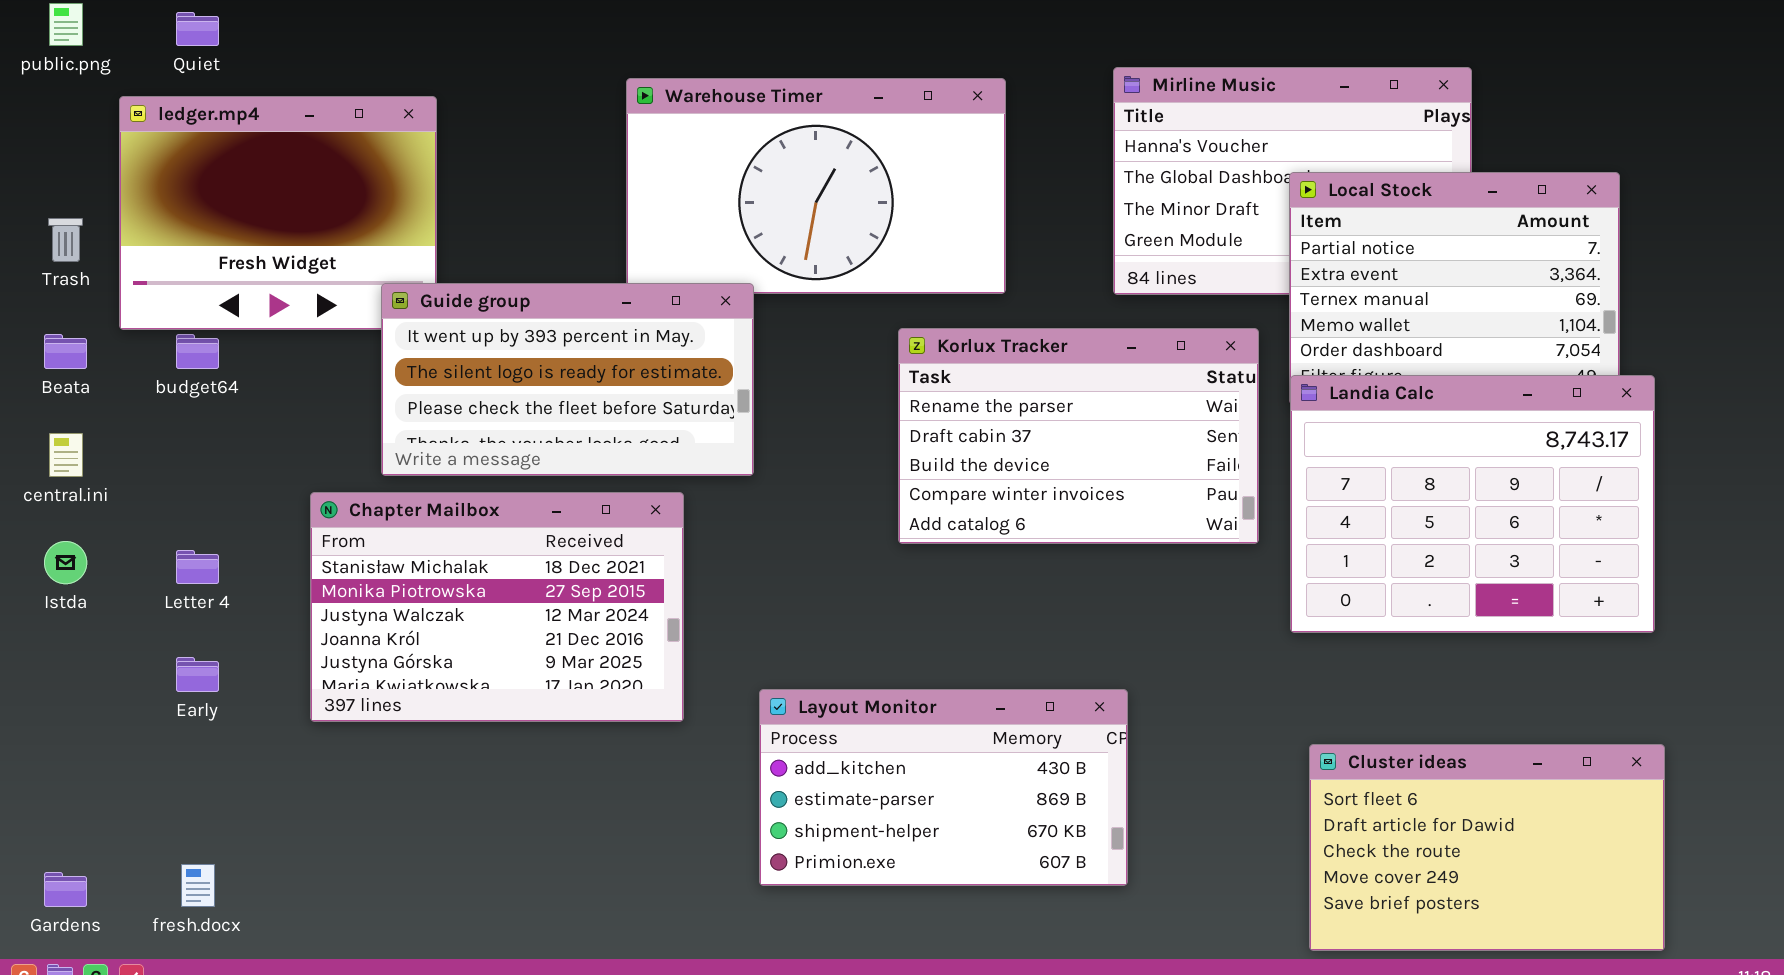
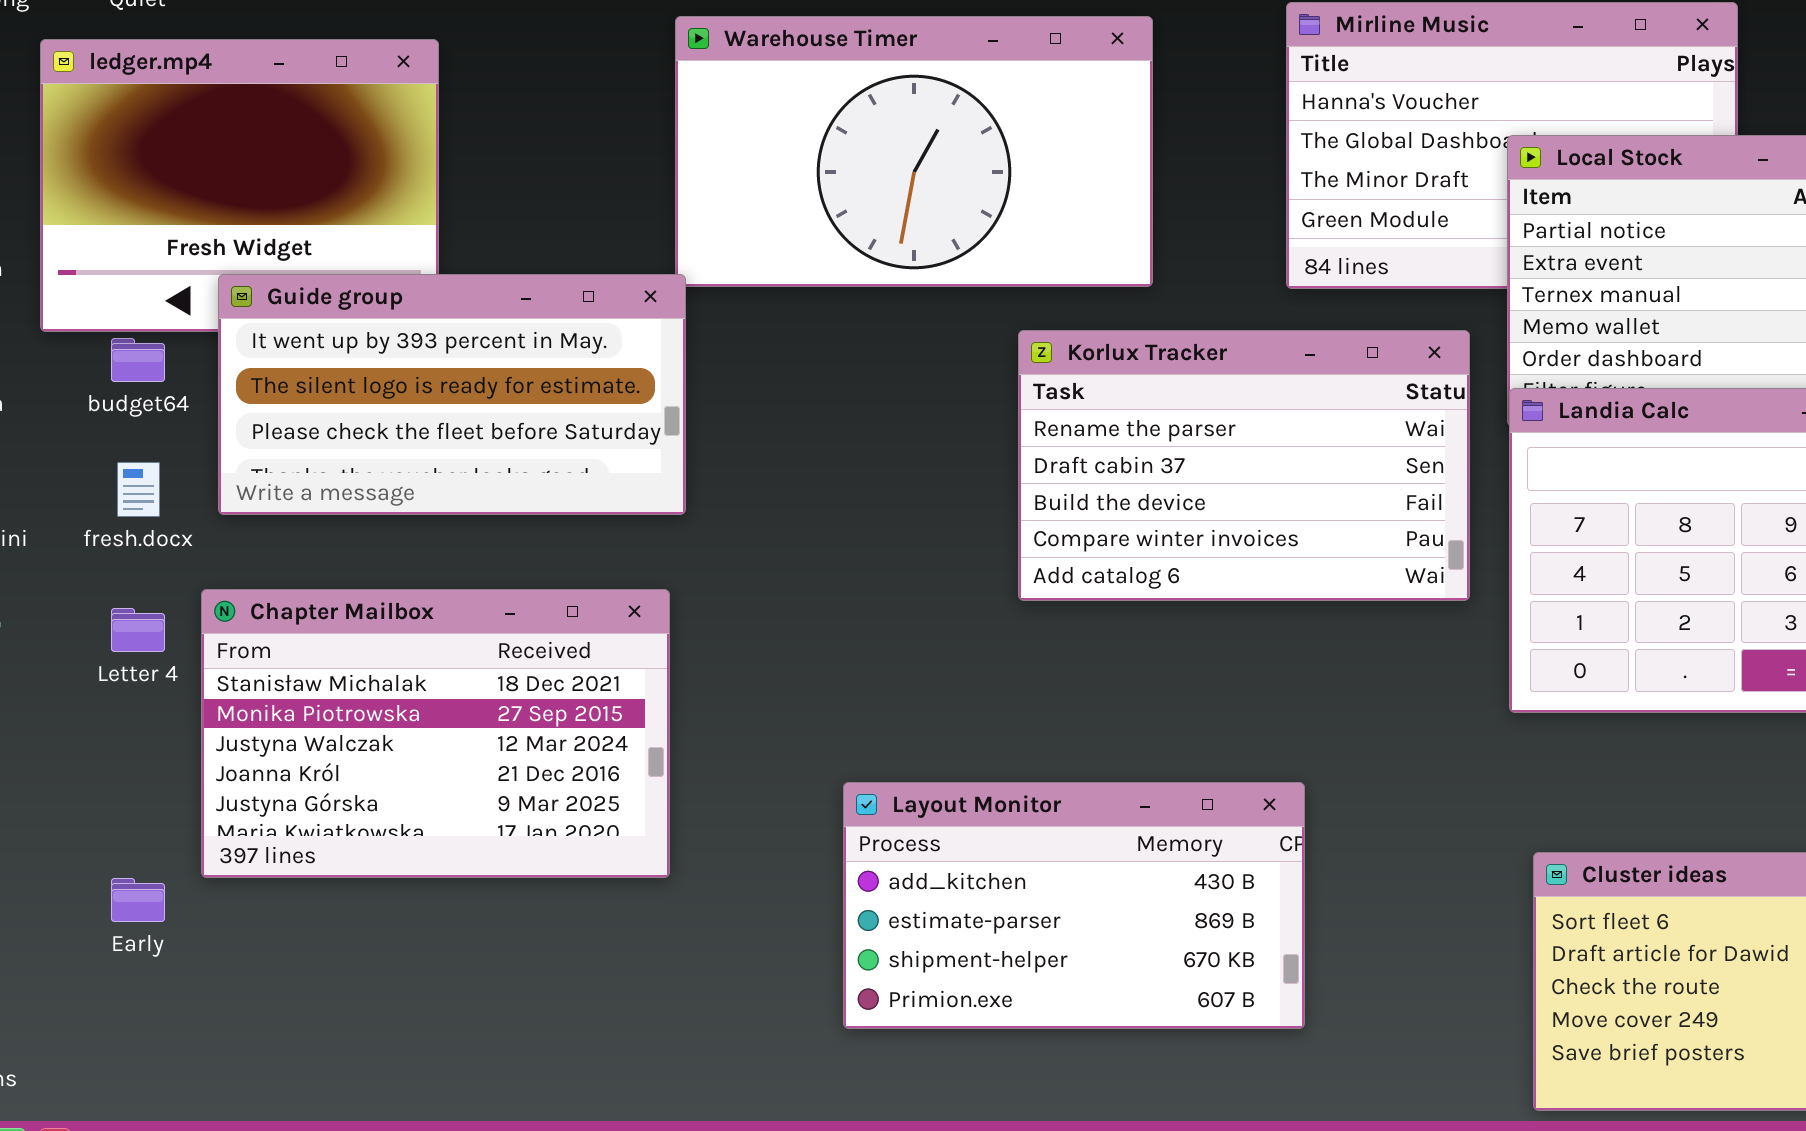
Guide group: [381,283,754,476] -> [218,274,686,515], moved
Chapter Mailbox: [310,492,684,722] -> [201,589,670,878], moved
Early: [176,657,219,692] -> [111,878,165,922], moved
fresh.docx: [181,864,215,907] -> [117,462,160,517], moved

